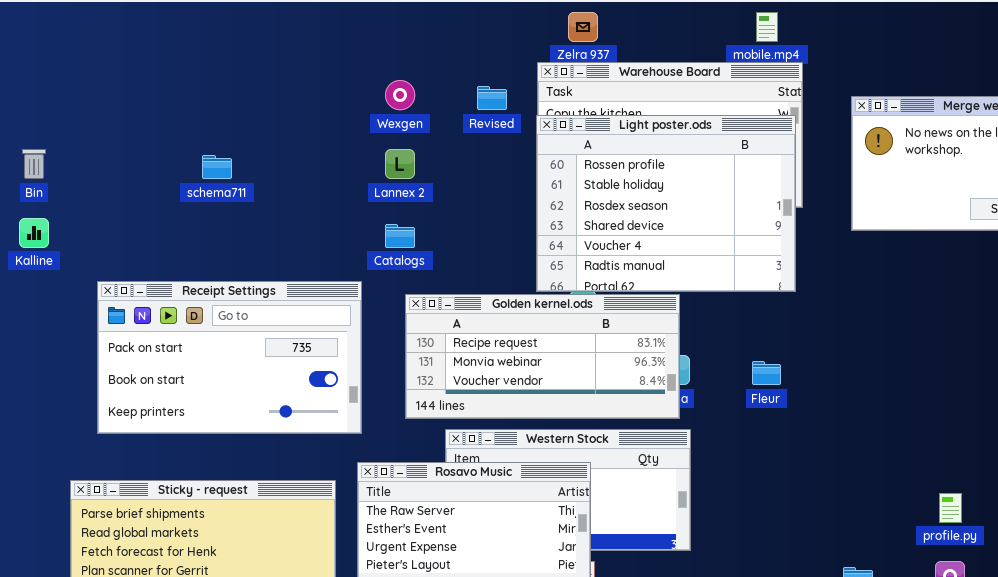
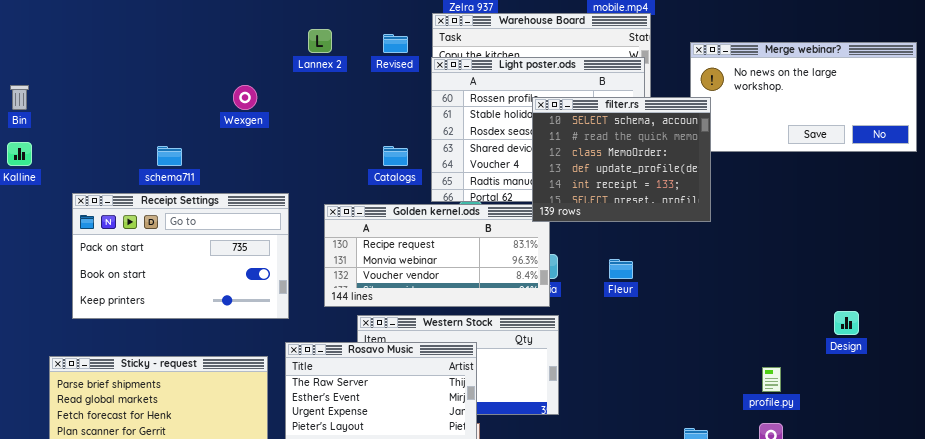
Wexgen: [385,80,415,110] -> [233,85,257,110], moved
Lannex 2: [385,149,415,179] -> [308,29,332,53], moved
schema711: [202,155,232,179] -> [157,146,182,166], moved
filter.rs: none -> [532,97,711,222], opened
Catalogs: [385,224,415,248] -> [383,146,408,166], moved

